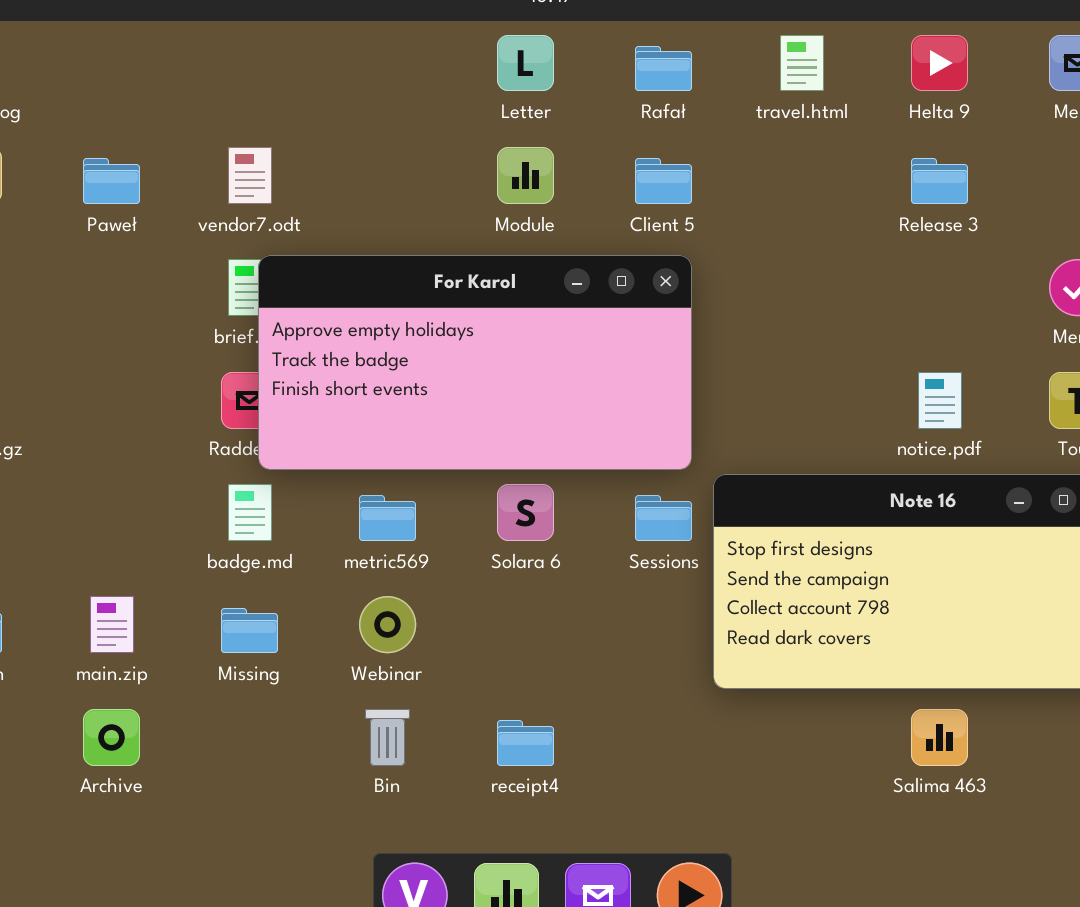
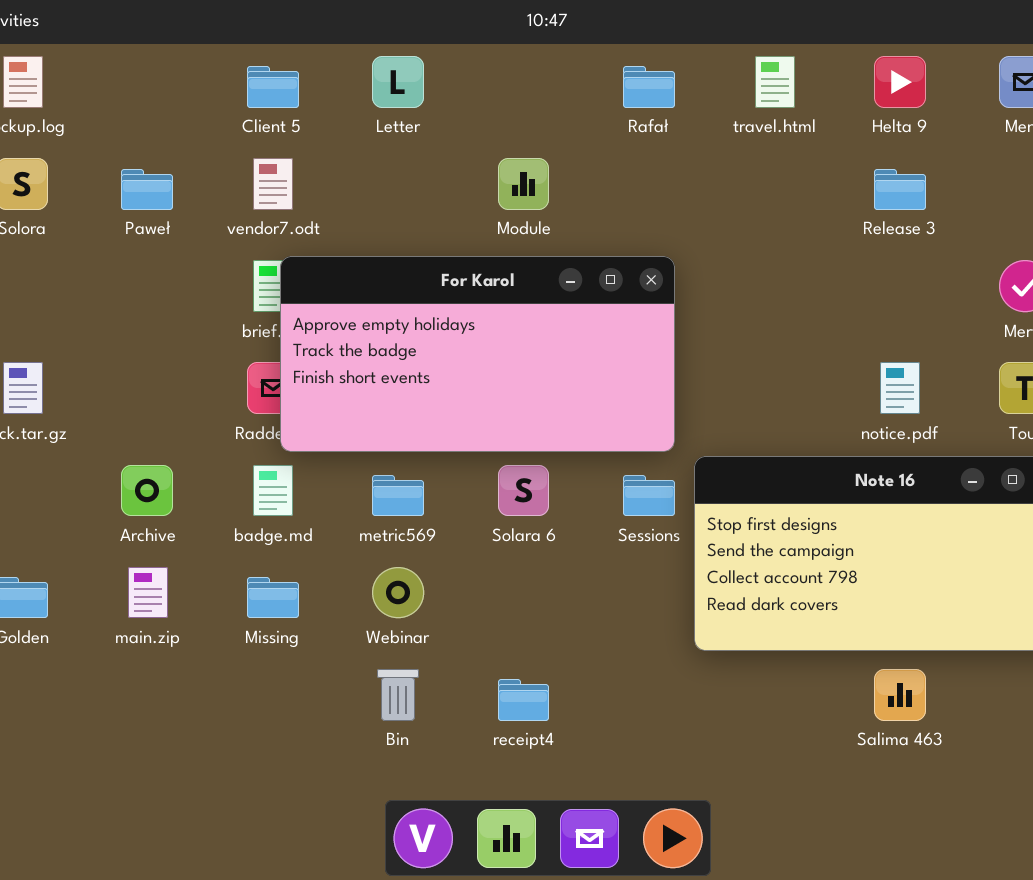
Letter: [497,35,554,91] -> [372,56,424,108], moved
Client 5: [635,158,692,204] -> [247,66,299,108], moved
Archive: [83,709,140,766] -> [121,465,173,516], moved

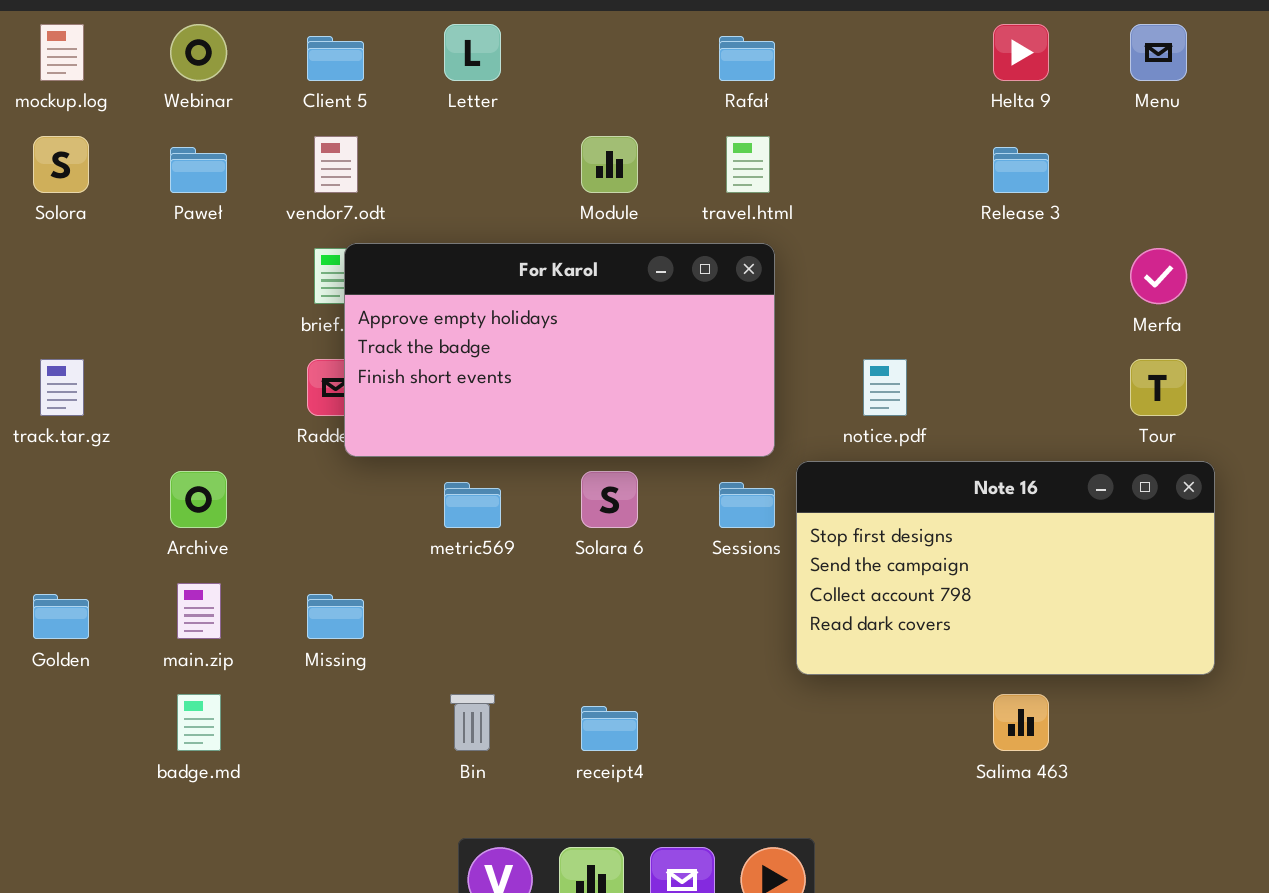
travel.html: [755,56,795,108] -> [726,136,770,193], moved
notice.pdf: [880,362,920,414] -> [863,359,907,416], moved
badge.md: [253,465,293,516] -> [177,694,221,751], moved
Webinar: [372,567,424,618] -> [170,24,227,81], moved

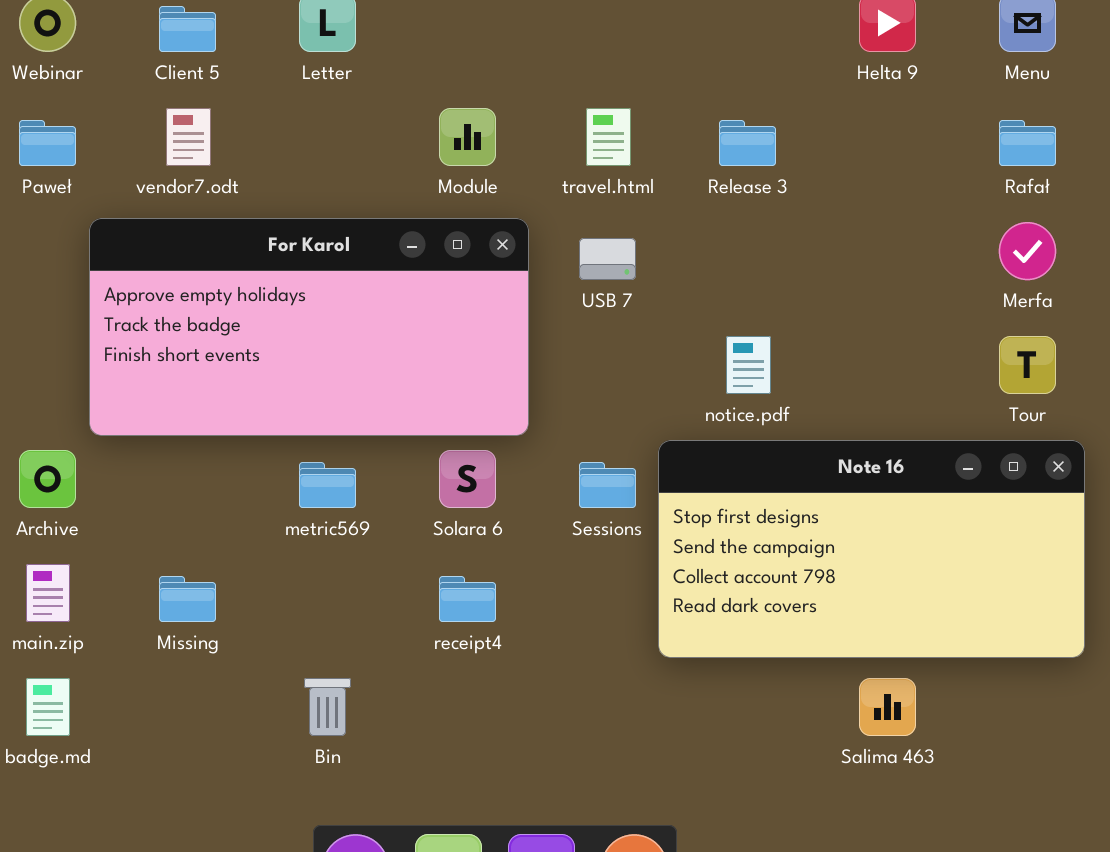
Rafał: [719,36,775,81] -> [999,120,1056,166], moved
Release 3: [993,147,1049,193] -> [719,120,776,166], moved
For Karol: [344,243,775,457] -> [89,218,529,436], moved
receipt4: [581,706,638,751] -> [439,576,496,622], moved

